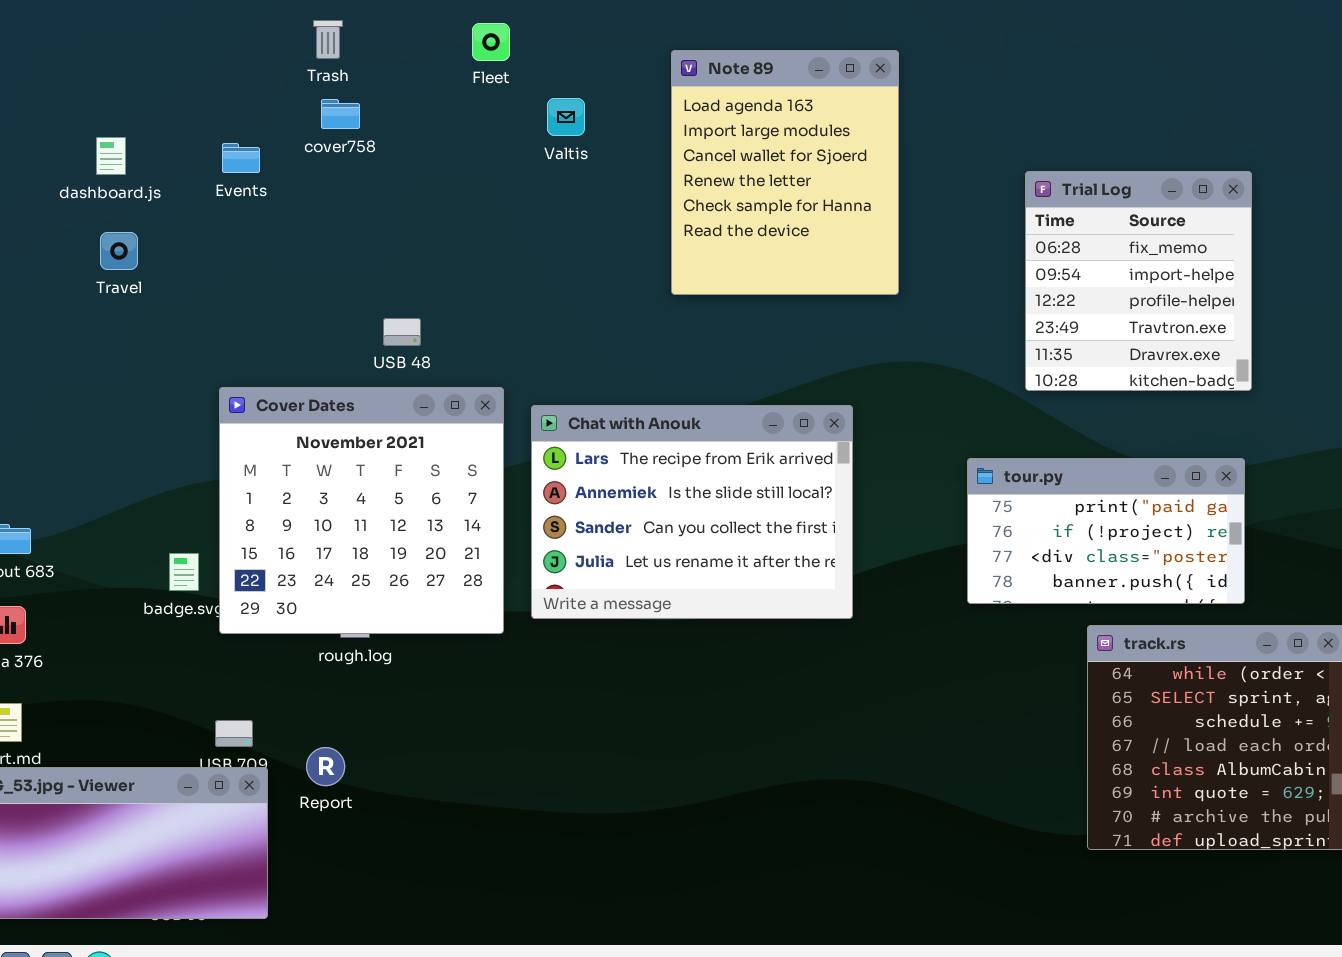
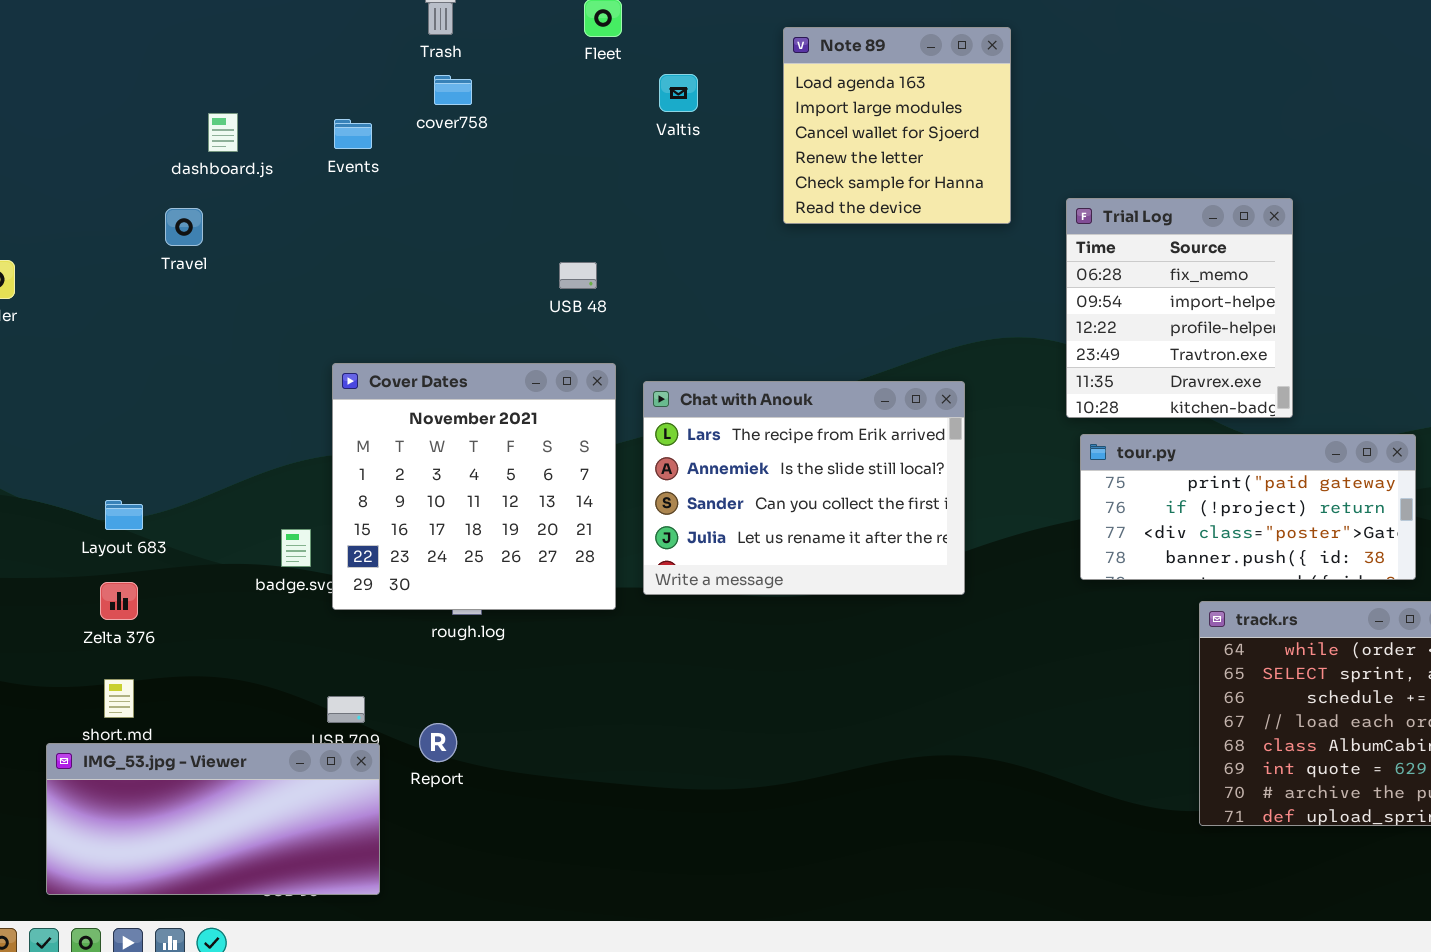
Note 89: [671,50,899,295] -> [783,27,1011,224], resized
Trial Log: [1025,171,1252,391] -> [1066,198,1293,418], moved
Travel: [100,232,138,270] -> [165,208,203,246], moved
USB 48: [383,318,421,346] -> [559,262,597,289], moved
tour.py: [967,458,1245,604] -> [1080,434,1416,580], resized

